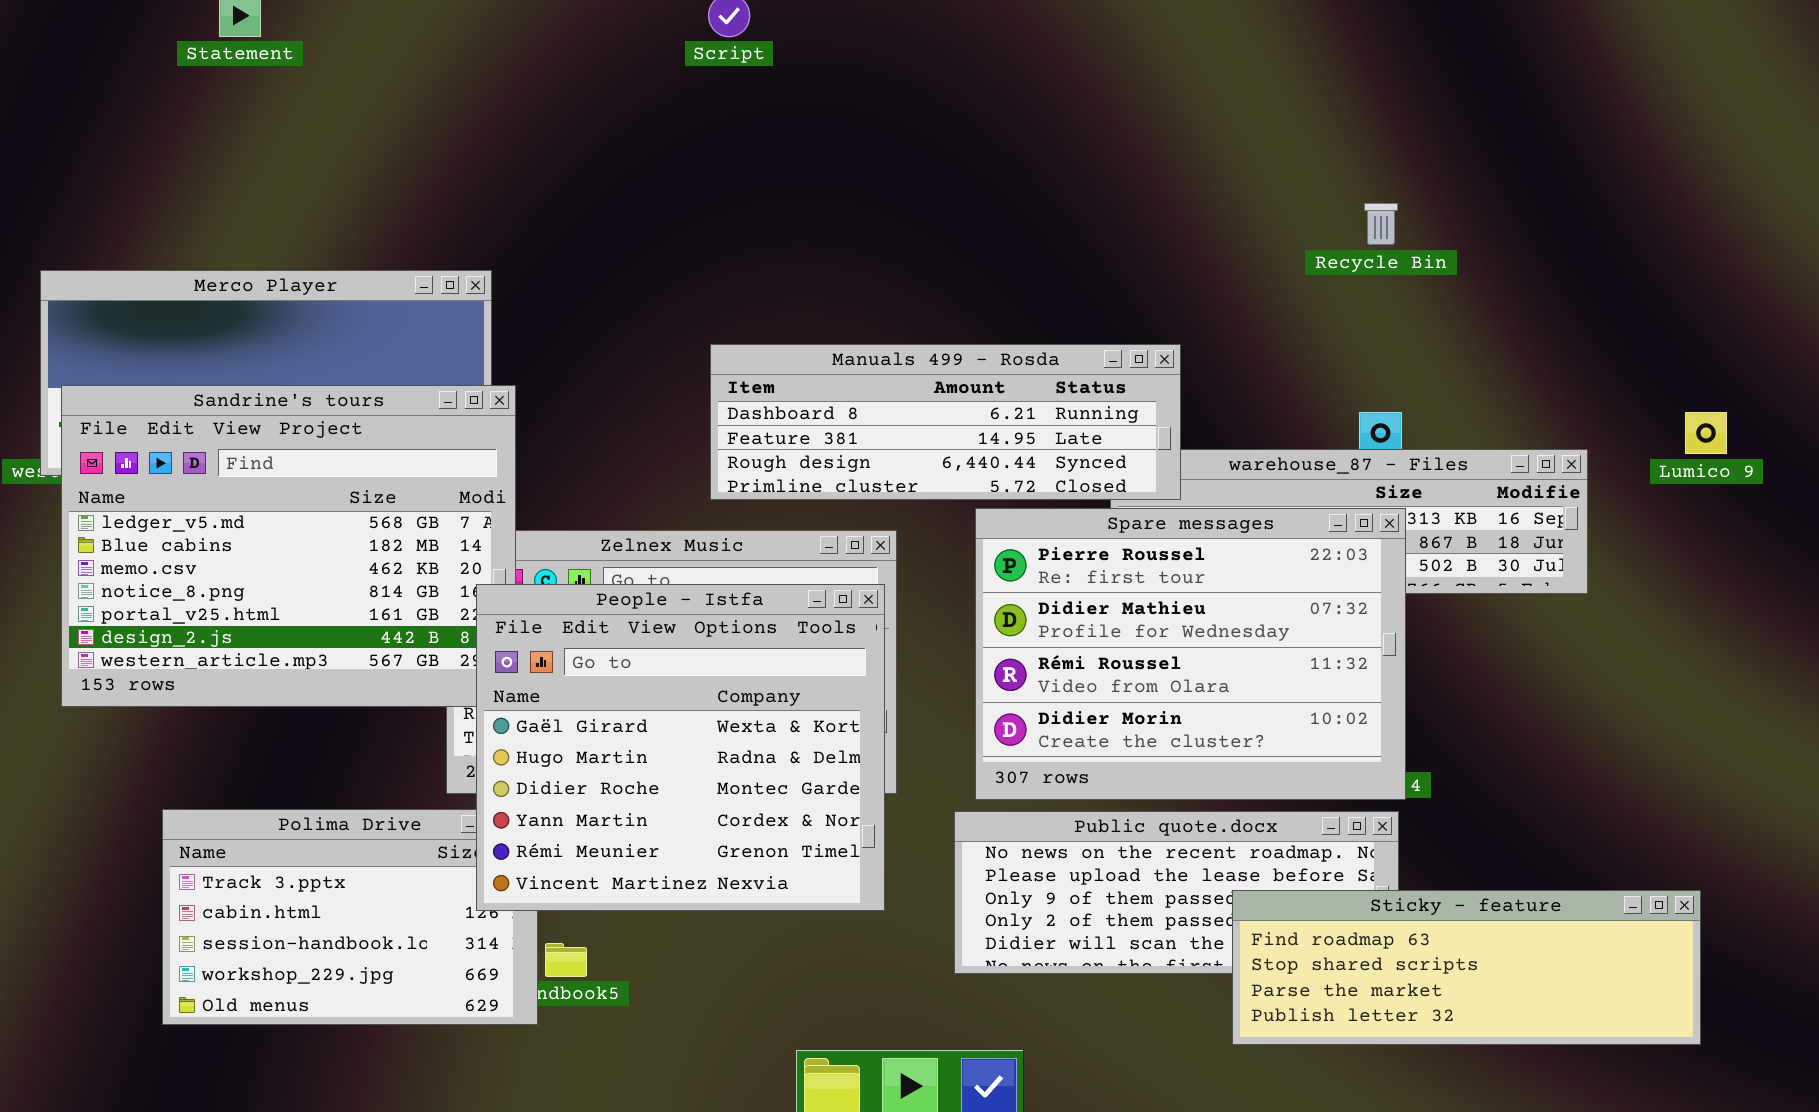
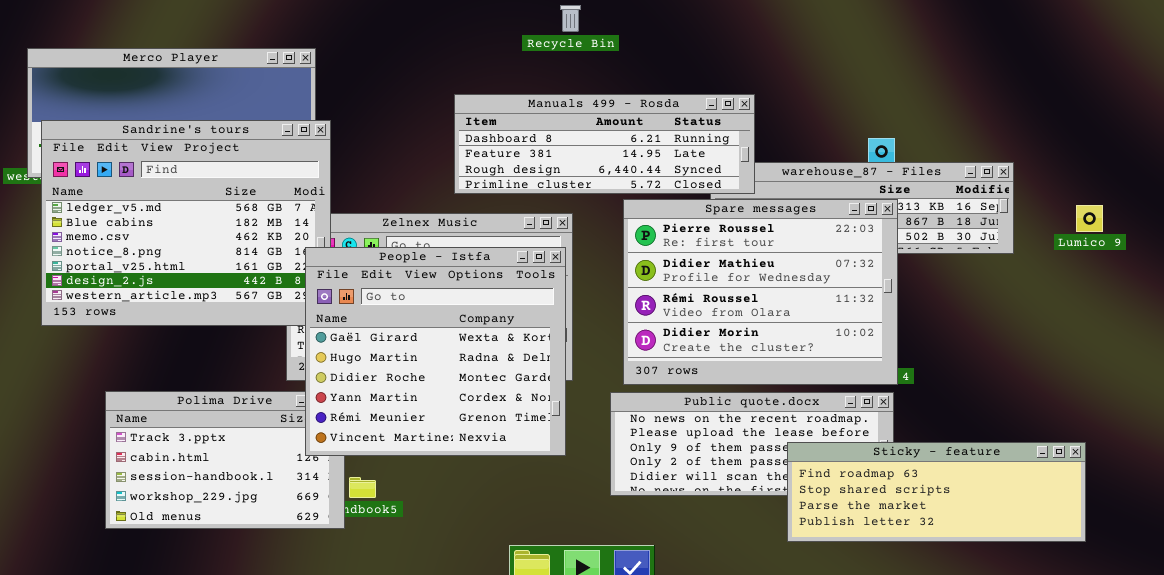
Recycle Bin: [1364,203,1398,245] -> [560,5,581,32], moved
Lumico 9: [1685,412,1727,454] -> [1076,205,1103,232], moved

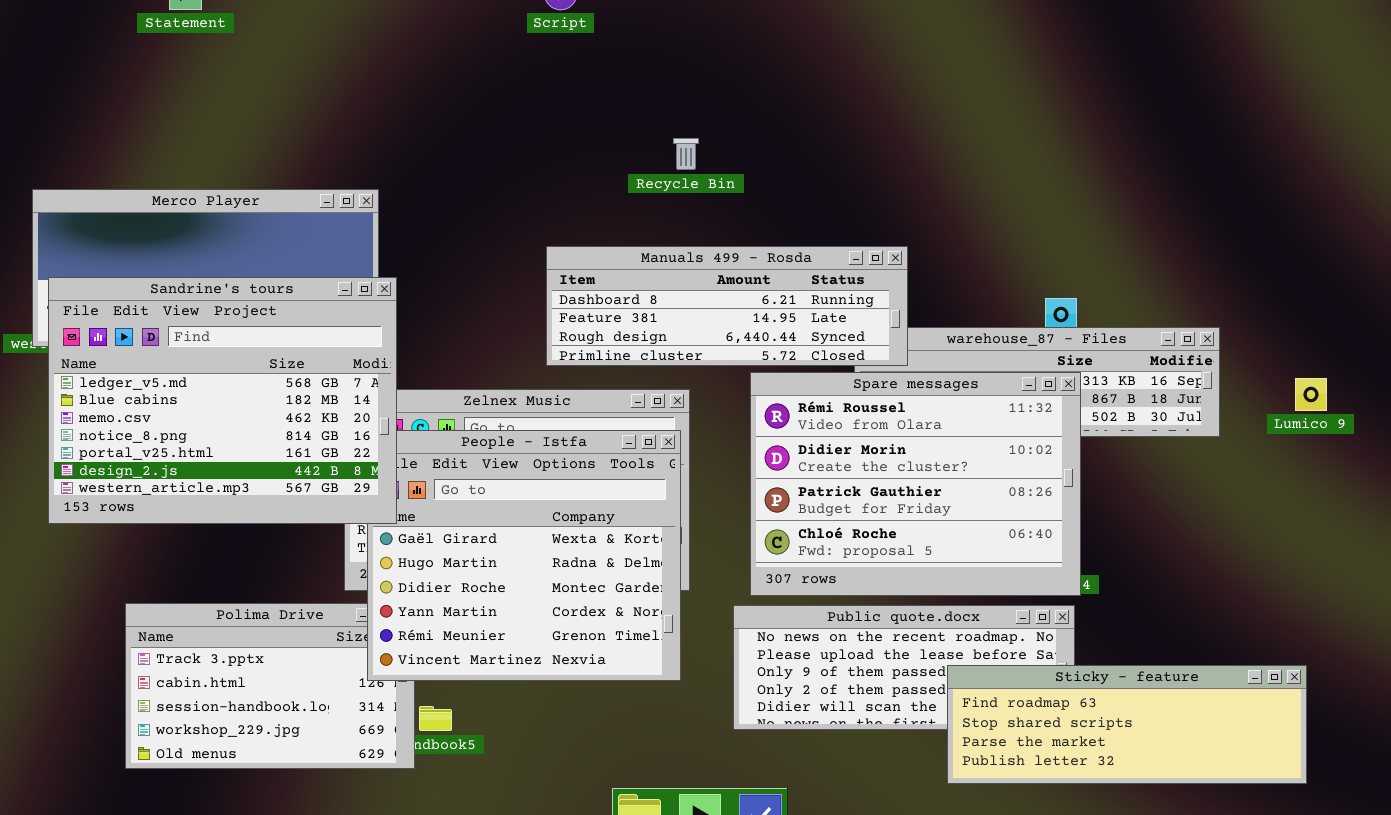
Sandrine's tours: [41,120,331,326] -> [48,277,397,524], raised
Spare messages: [623,199,898,385] -> [750,372,1081,596], scrolled down 2 rows

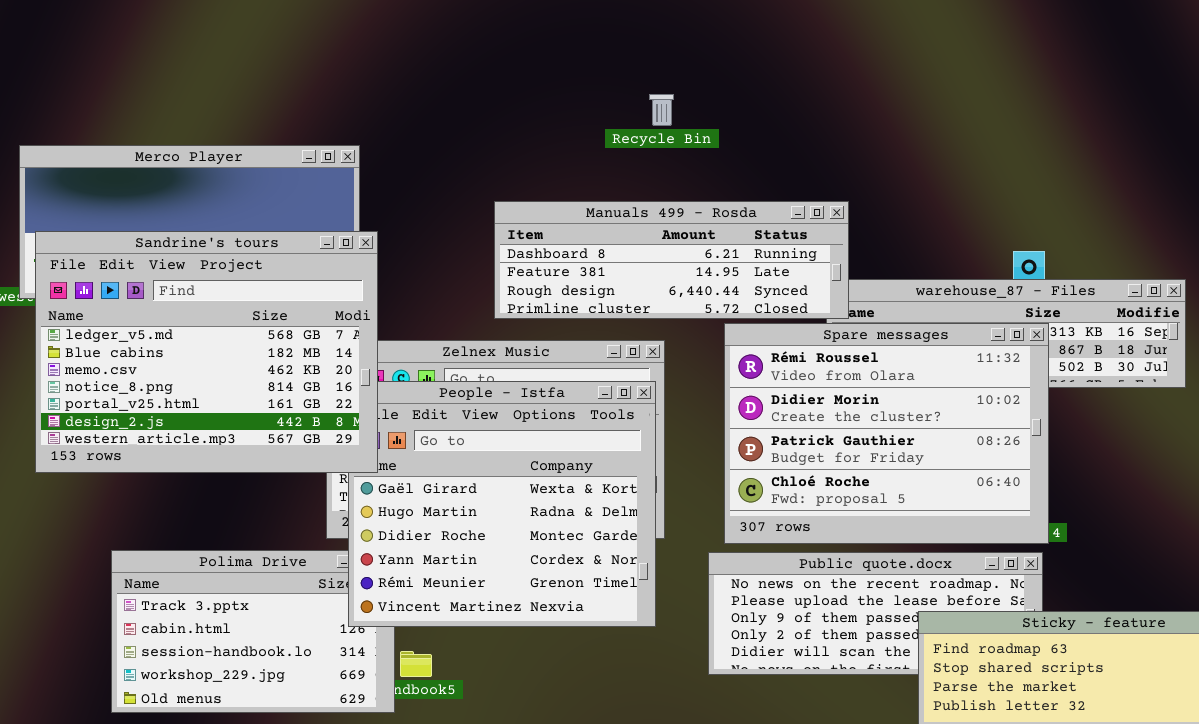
Manuals 499 - Rosda: [546,246,908,366] -> [494,201,849,319], moved

